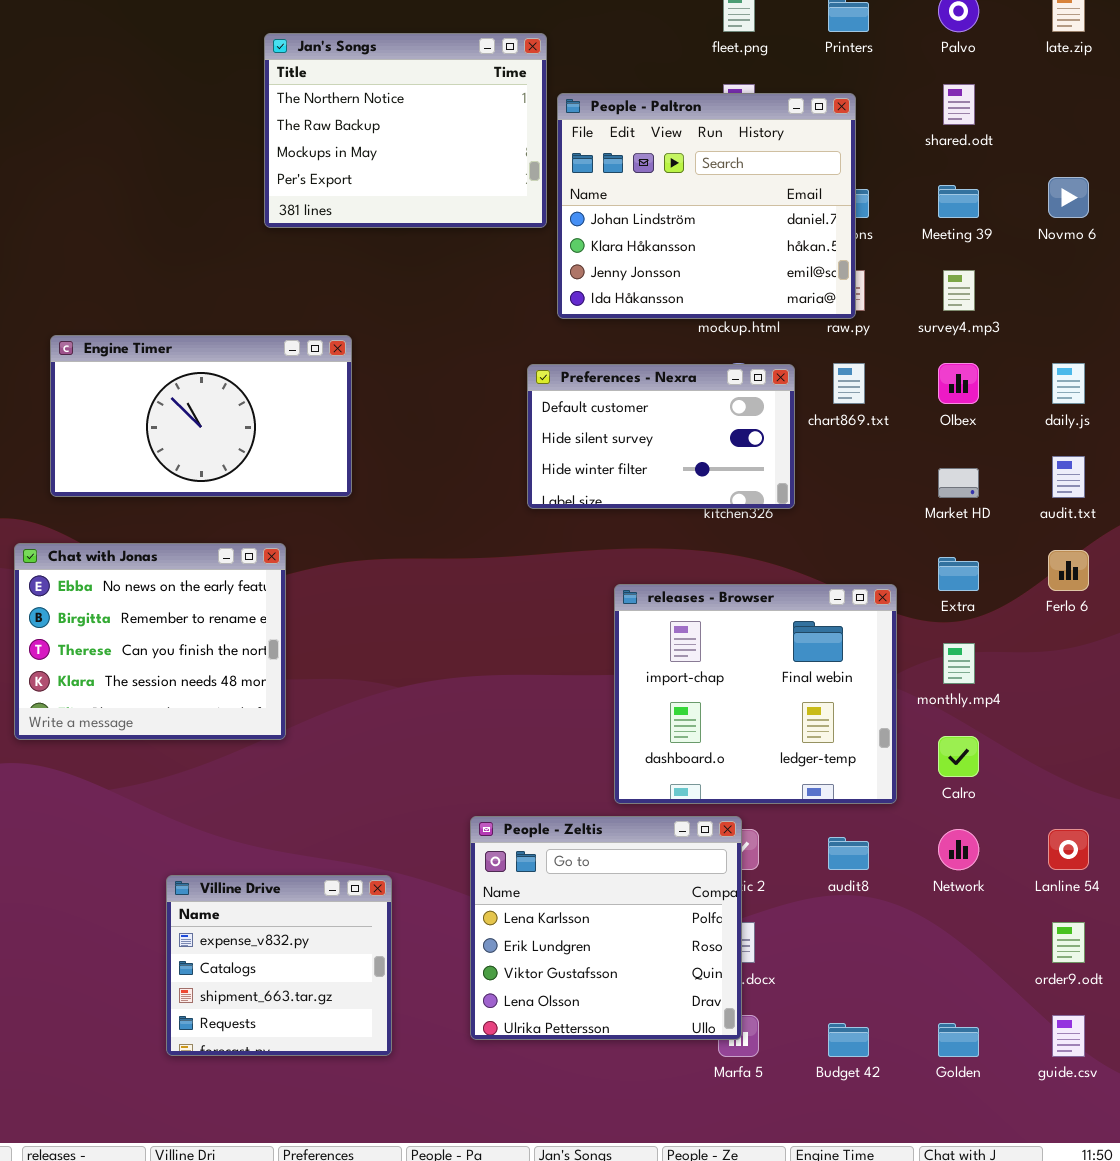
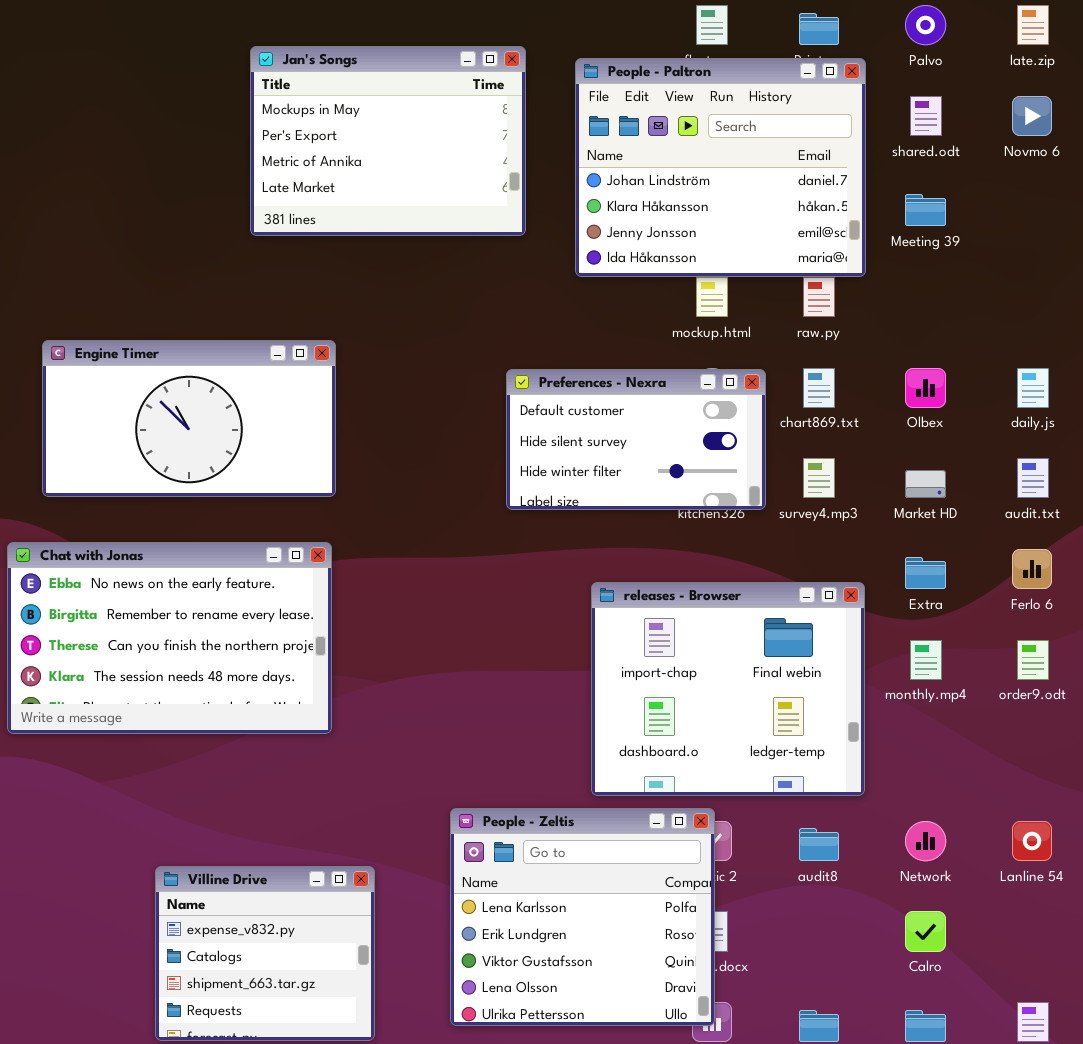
Jan's Songs: [264,33,547,228] -> [250,46,526,236], scrolled down 2 rows
People - Paltron: [557,93,856,319] -> [575,58,866,277], moved
Novmo 6: [1048,177,1089,218] -> [1012,96,1052,136], moved
survey4.mp3: [943,270,975,311] -> [803,458,835,498], moved
Chat with Jonas: [14,543,286,740] -> [7,542,332,734], resized
Calro: [938,736,979,777] -> [905,911,946,952], moved
order9.odt: [1052,922,1085,963] -> [1017,640,1049,680], moved

